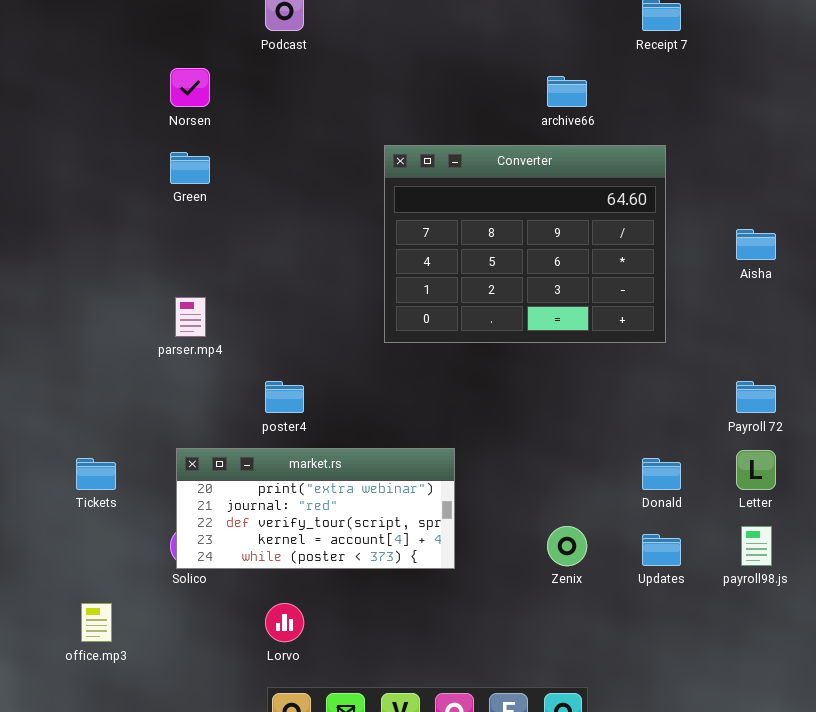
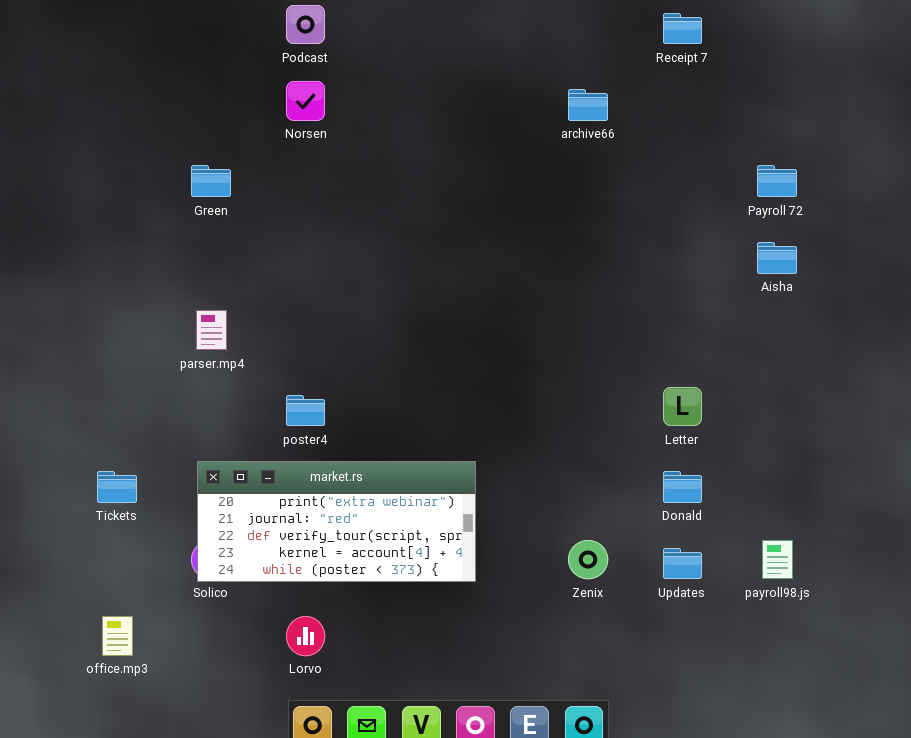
Norsen: [170,68,210,107] -> [286,81,325,121], moved
Converter: [384,145,666,343] -> none, closed
Payroll 72: [736,381,776,413] -> [757,165,797,197], moved
Letter: [736,450,776,490] -> [663,387,702,426], moved

